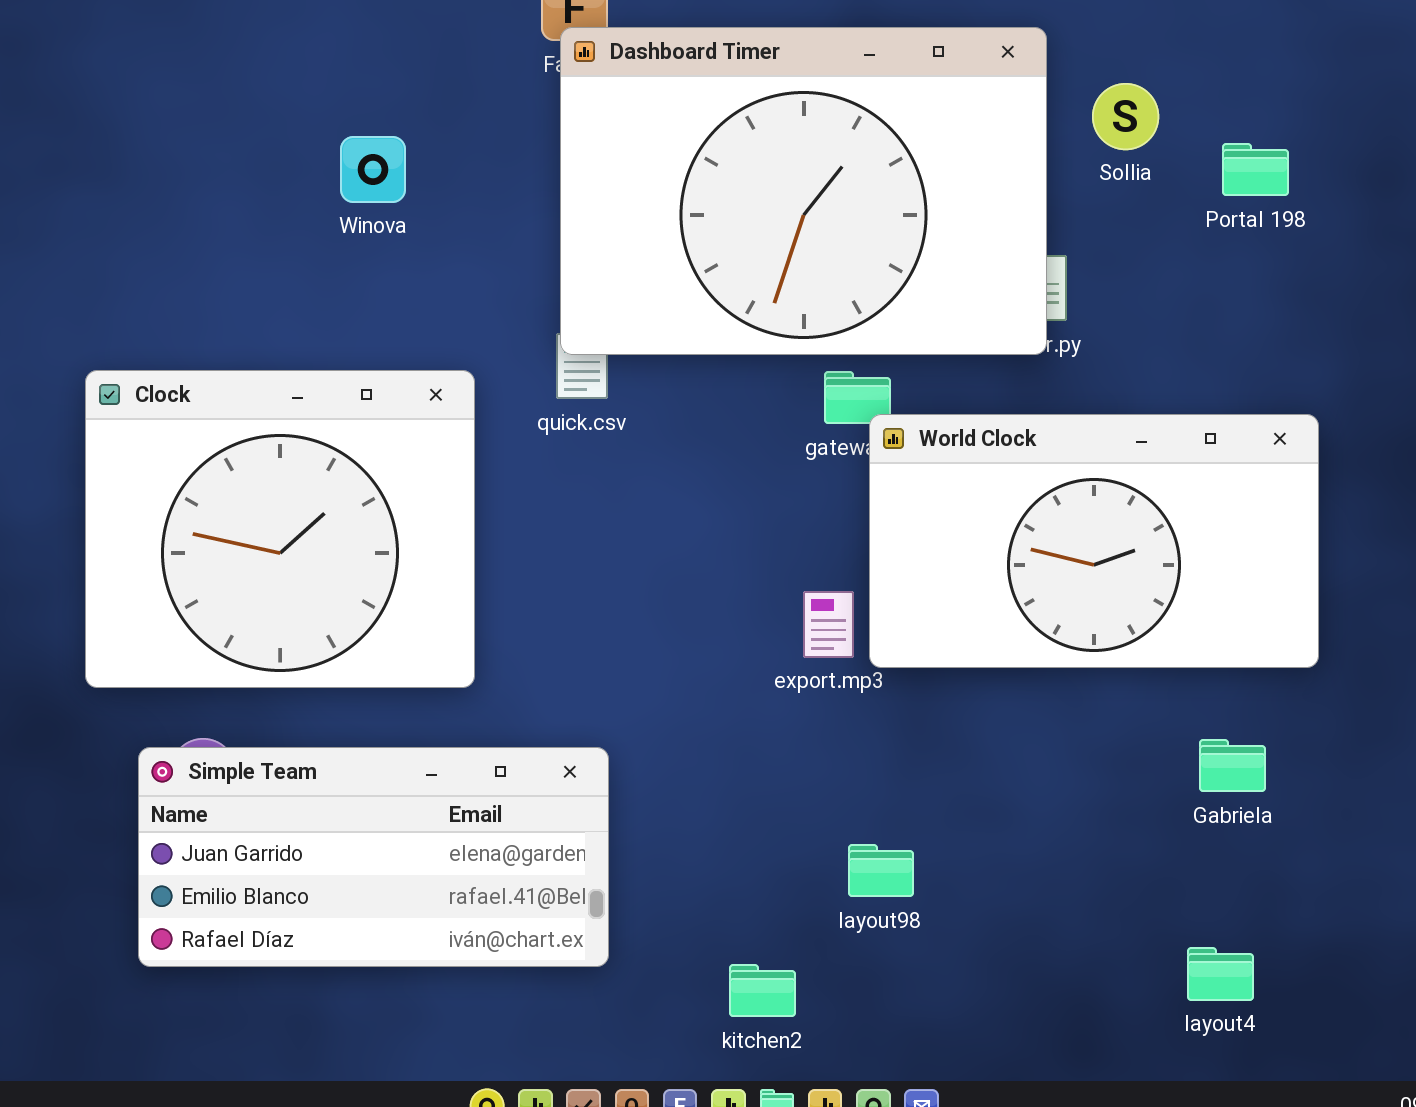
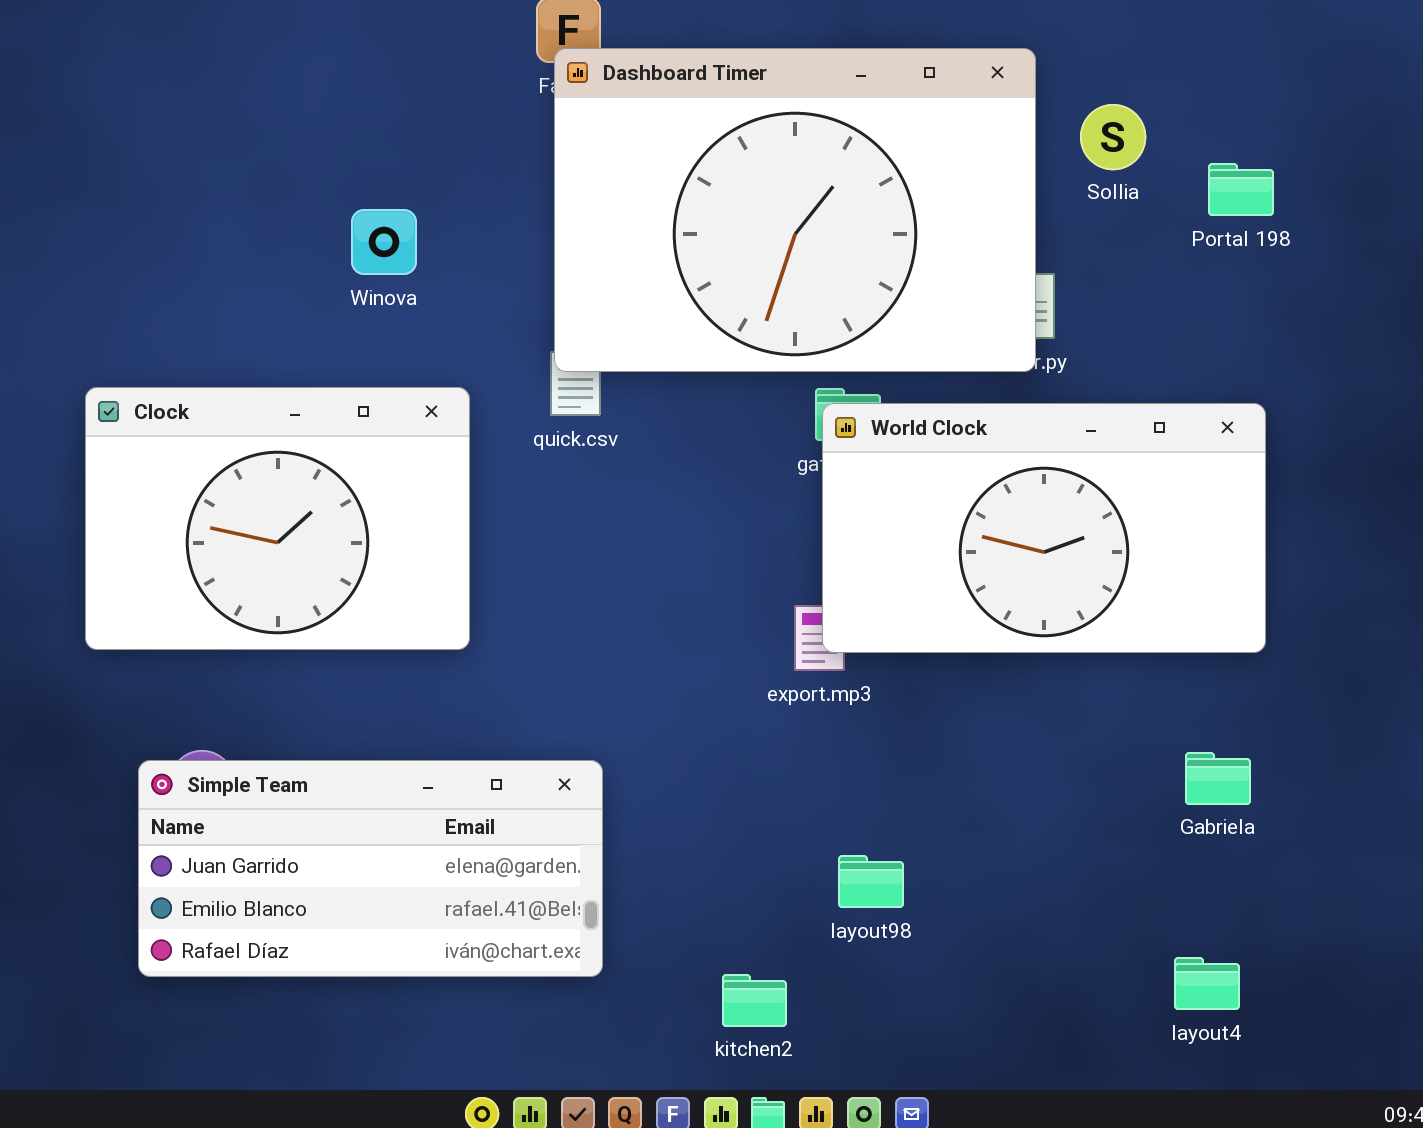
Winova: [340,136,406,203] -> [351,209,417,275], moved
Clock: [85,370,475,688] -> [85,387,470,650], resized
World Clock: [869,414,1319,668] -> [822,403,1266,653], moved

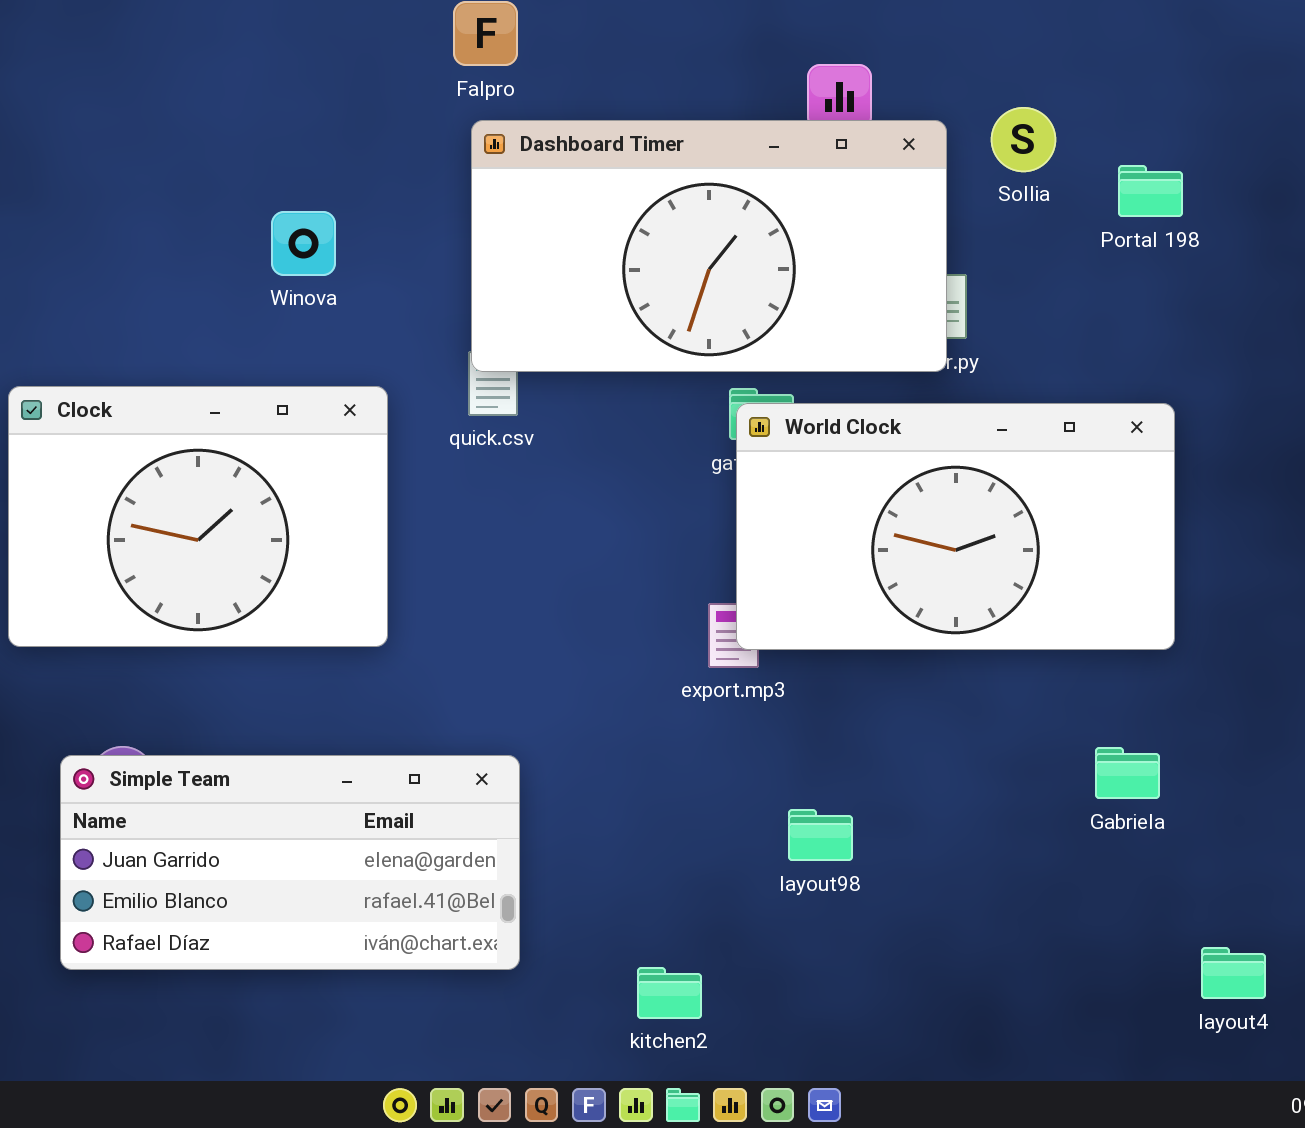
Dashboard Timer: [554,48,1036,372] -> [471,120,947,372], resized
layout98: [838,855,904,908] -> [788,809,853,861], moved
layout4: [1174,957,1240,1010] -> [1201,947,1266,999], moved

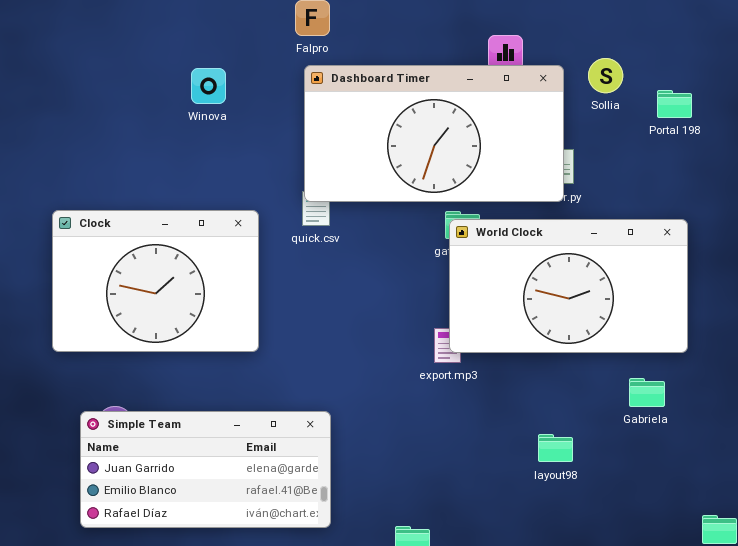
Winova: [271,211,336,276] -> [191,68,226,104], moved
Gabriela: [1095,747,1160,799] -> [629,378,665,407], moved
layout98: [788,809,853,861] -> [538,434,573,462], moved

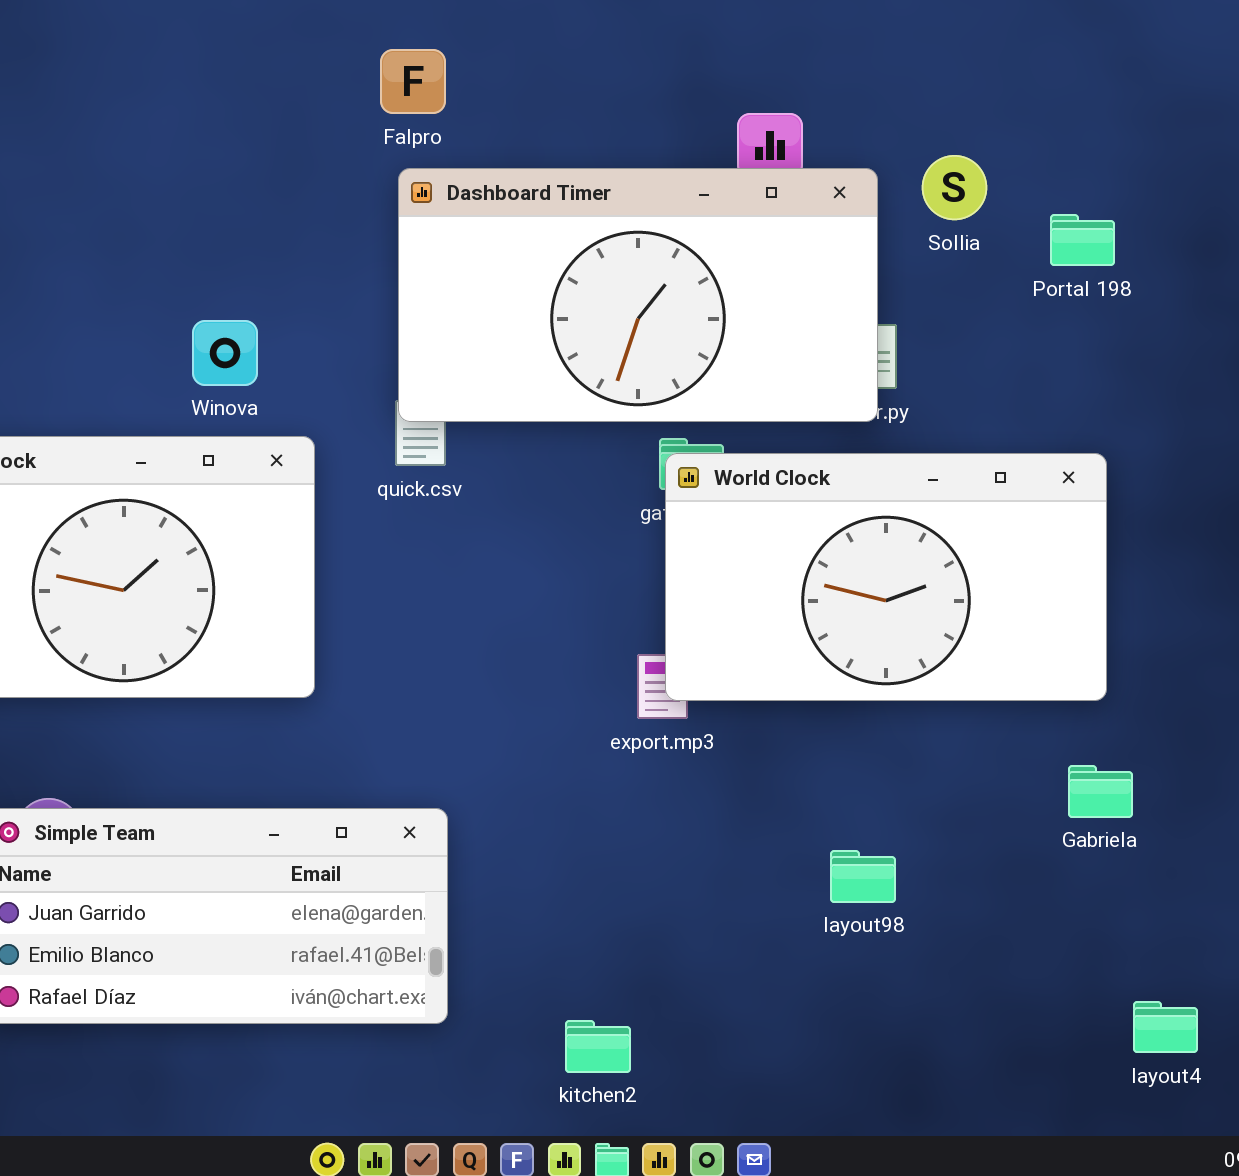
Winova: [191,68,226,104] -> [192,320,258,386], moved
Gabriela: [629,378,665,407] -> [1068,765,1133,818], moved

